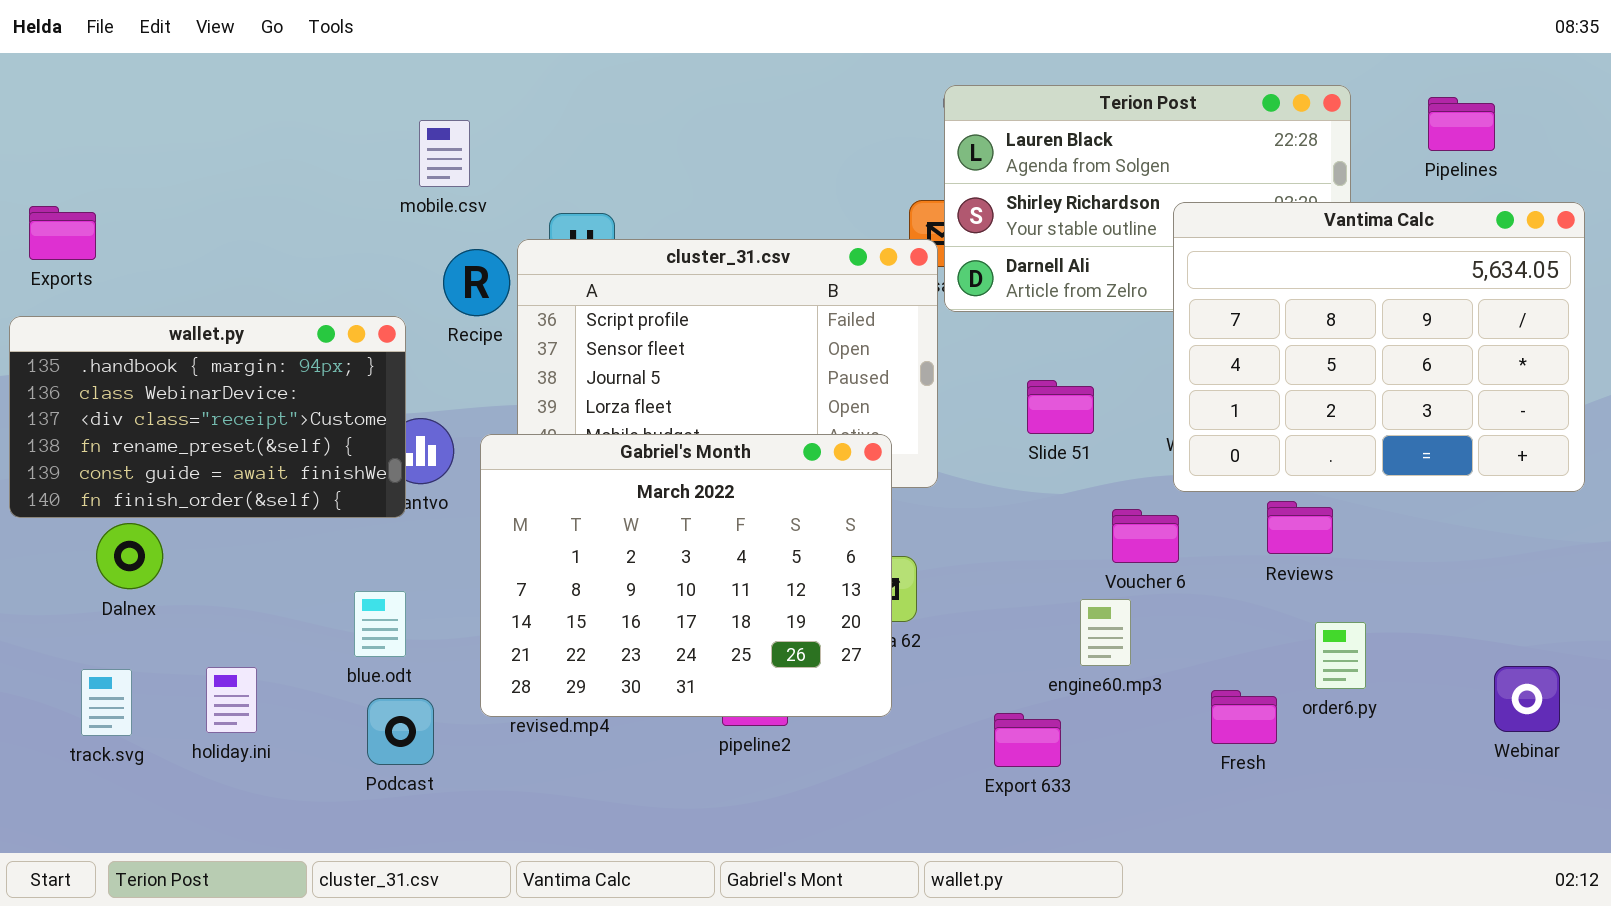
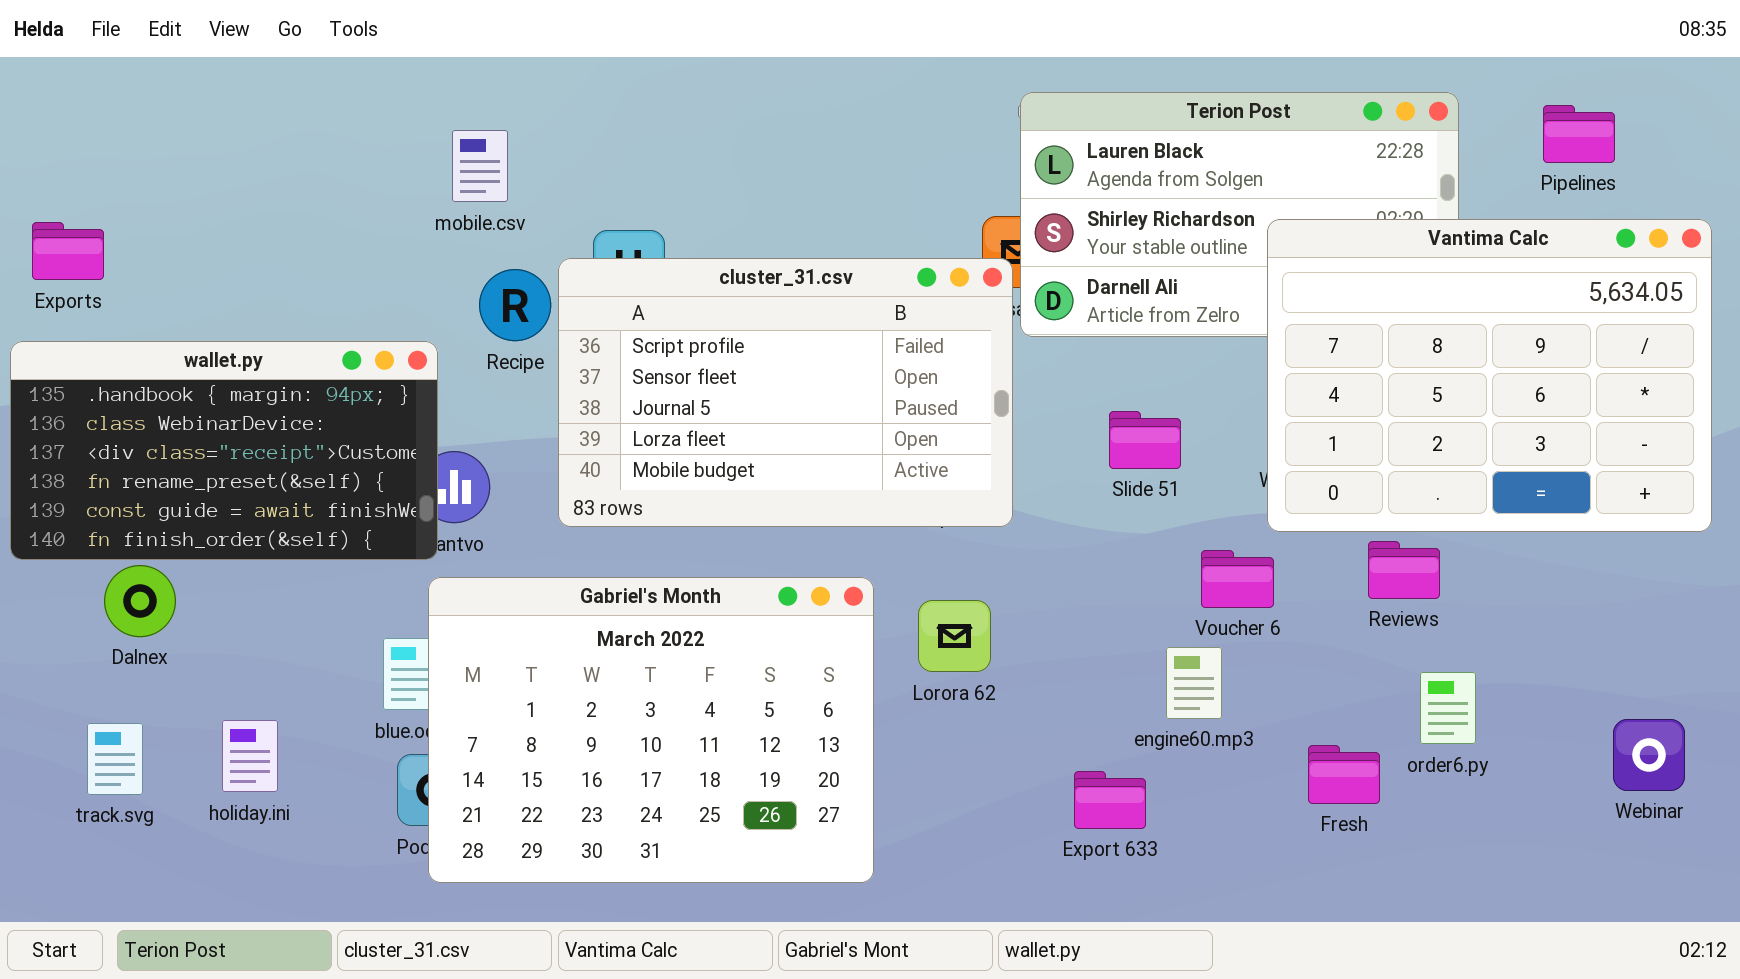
Gabriel's Month: [480,434,892,717] -> [428,577,874,883], moved

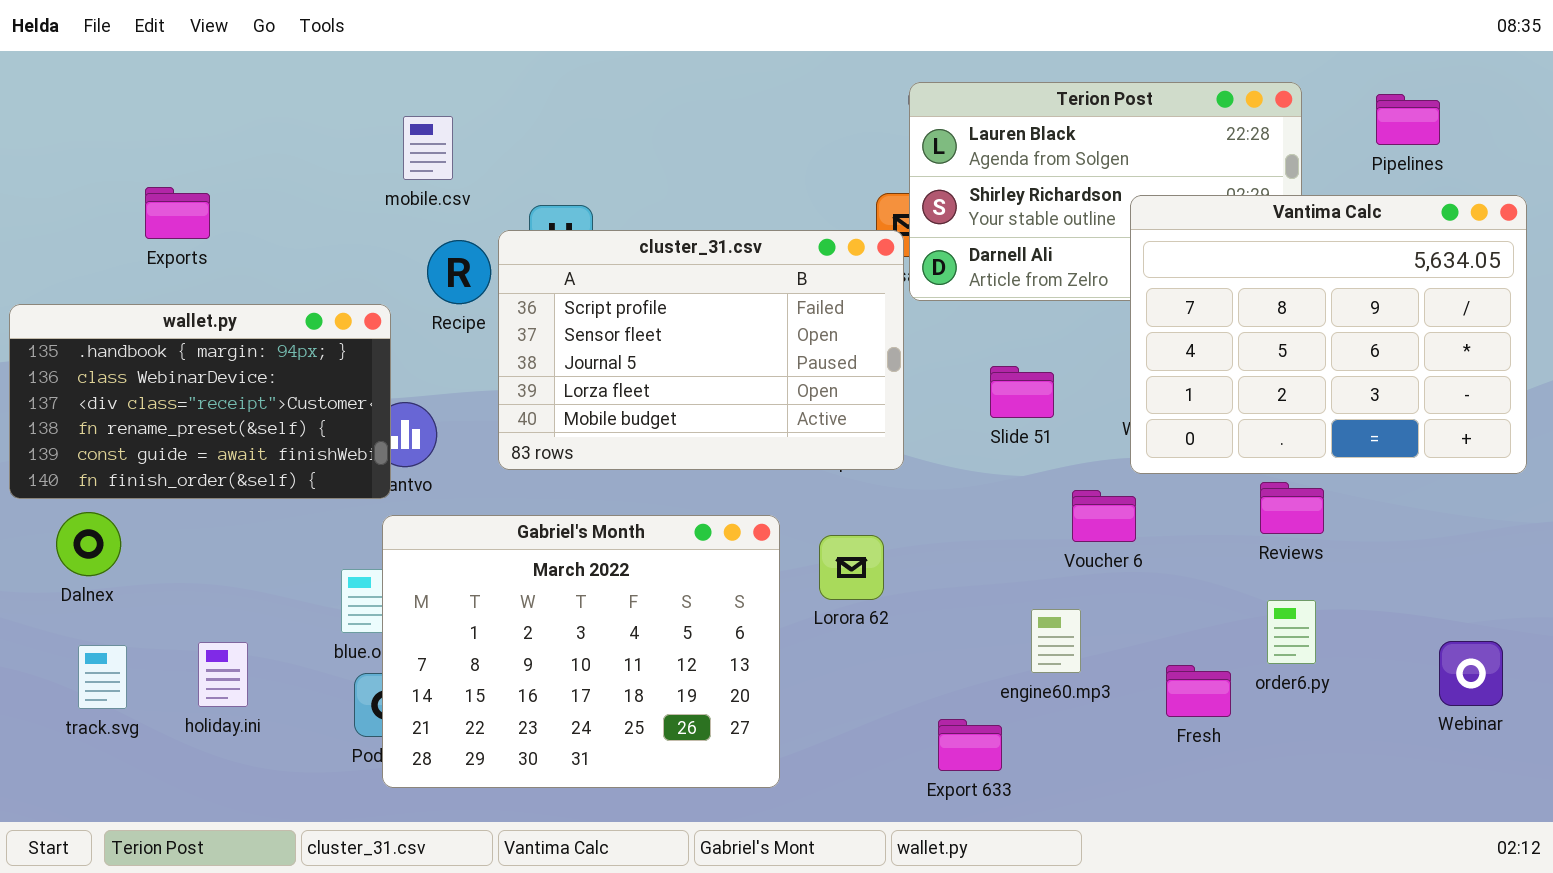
Exports: [32,222,104,280] -> [145,187,210,239], moved
Reviews: [1368,541,1440,599] -> [1260,482,1324,534], moved
Dalnex: [104,565,176,637] -> [56,512,121,576], moved
engine60.mp3: [1166,647,1222,719] -> [1031,609,1081,673], moved
Export 633: [1074,771,1146,829] -> [938,719,1002,771], moved

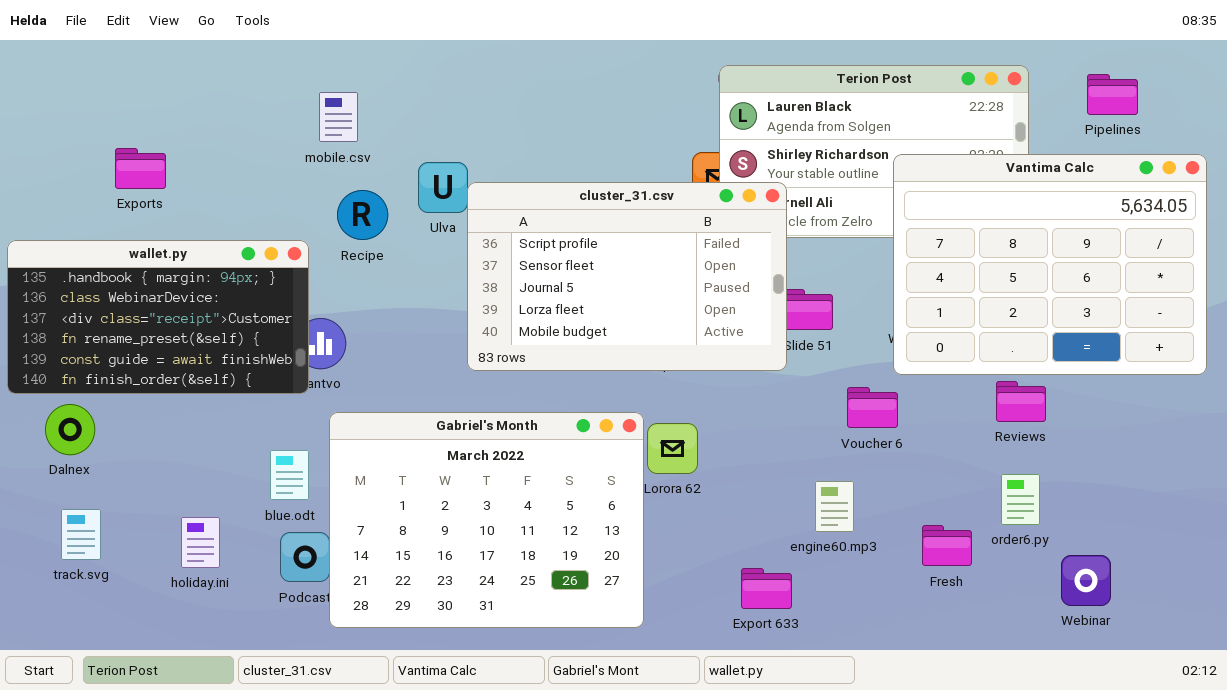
cluster_31.csv: [498,230,904,470] -> [467,182,787,371], moved
Gabriel's Month: [382,515,780,788] -> [329,412,644,628], moved
Webinar: [1439,641,1503,706] -> [1061,555,1111,606], moved
holiday.ini: [198,642,248,707] -> [181,517,220,568], moved

